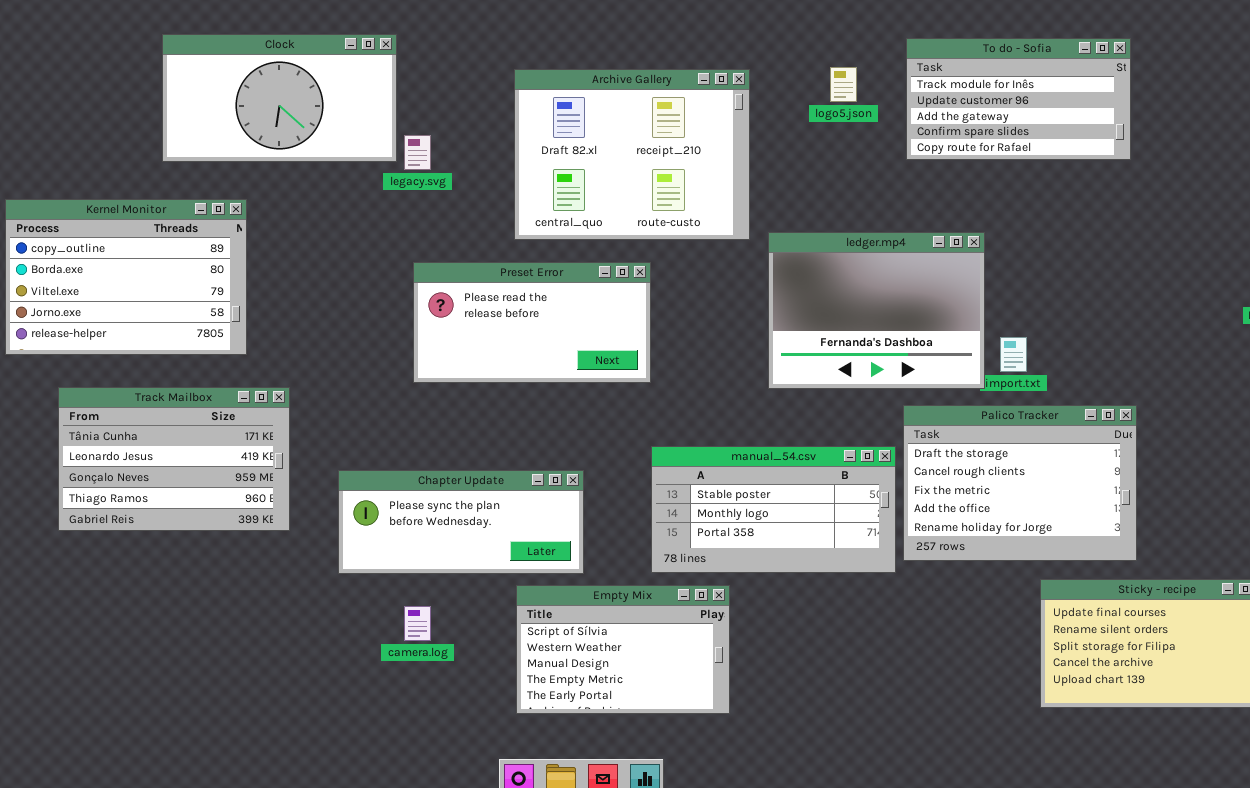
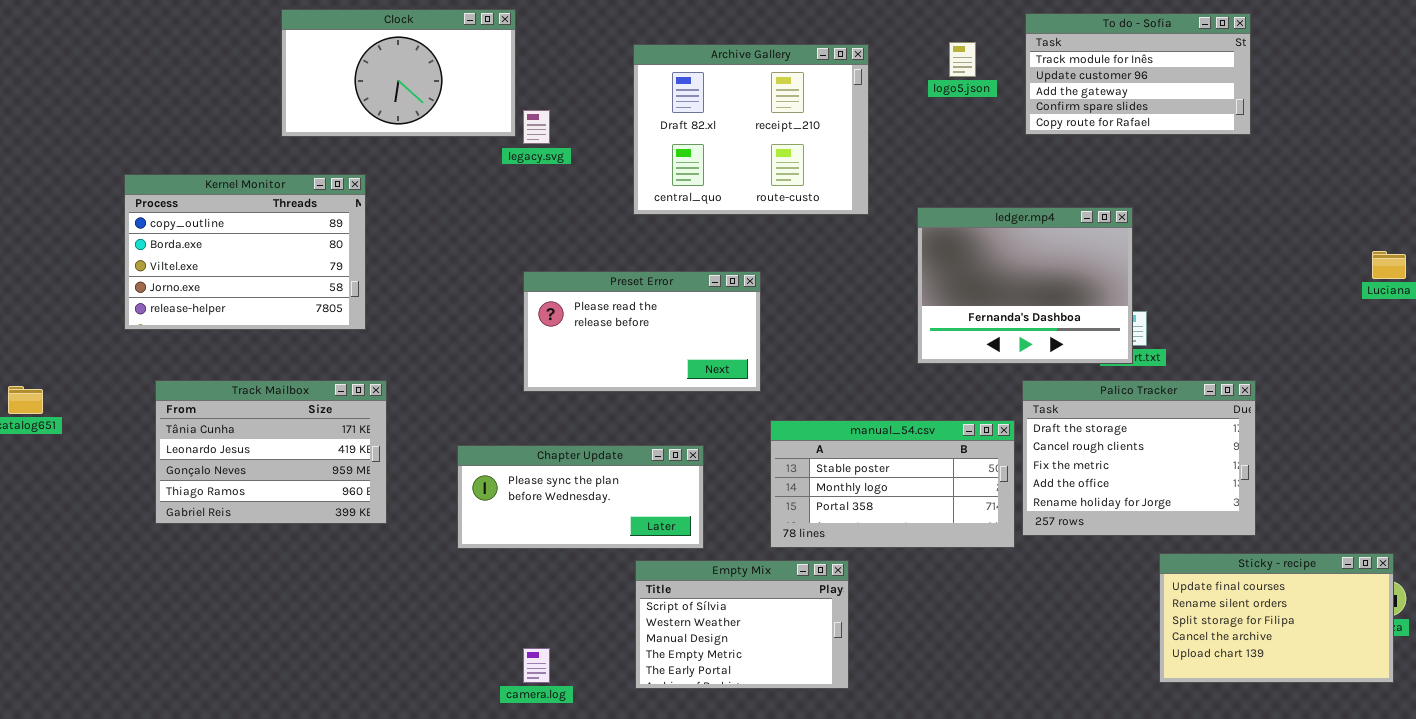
ledger.mp4: [768,232,985,389] -> [917,207,1133,364], moved
Preset Error: [413,262,651,383] -> [523,271,761,392], moved
Track Mailbox: [58,387,290,531] -> [155,380,387,524], moved
camera.log: [404,606,431,641] -> [523,648,550,683], moved

